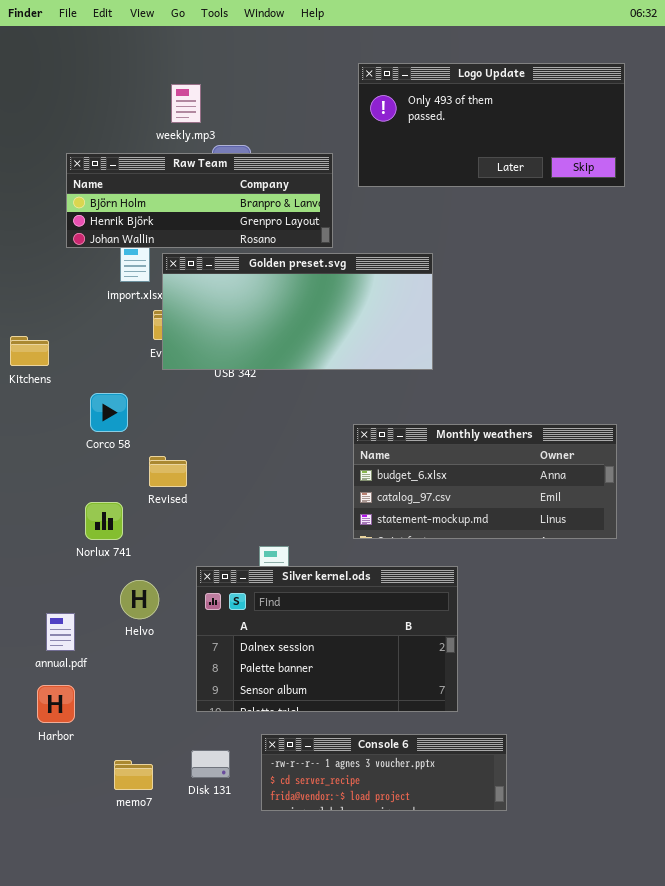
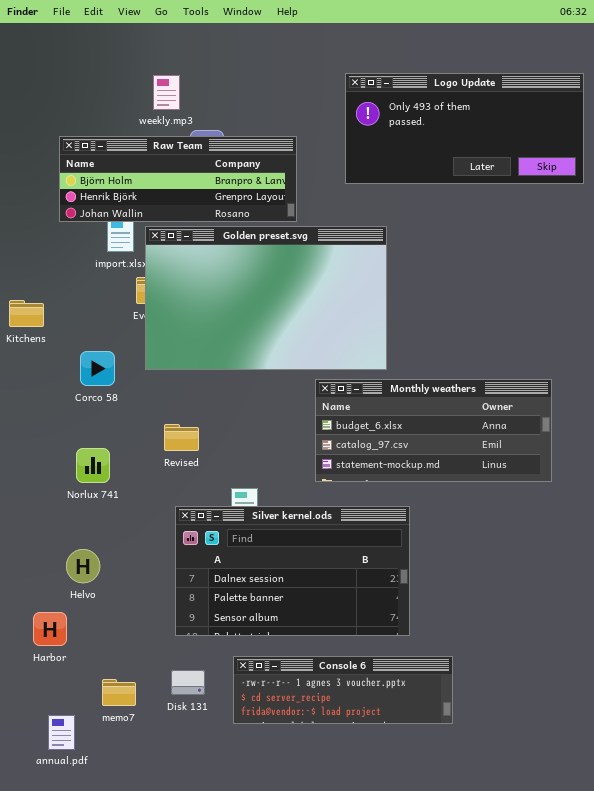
Logo Update: [358,63,625,187] -> [345,73,584,184], moved
Golden preset.svg: [162,253,433,370] -> [145,226,387,370], resized
Revised: [149,456,187,487] -> [164,424,199,451], moved
Helvo: [120,580,159,619] -> [66,549,100,583], moved
annual.pdf: [46,613,75,651] -> [48,715,75,750], moved

